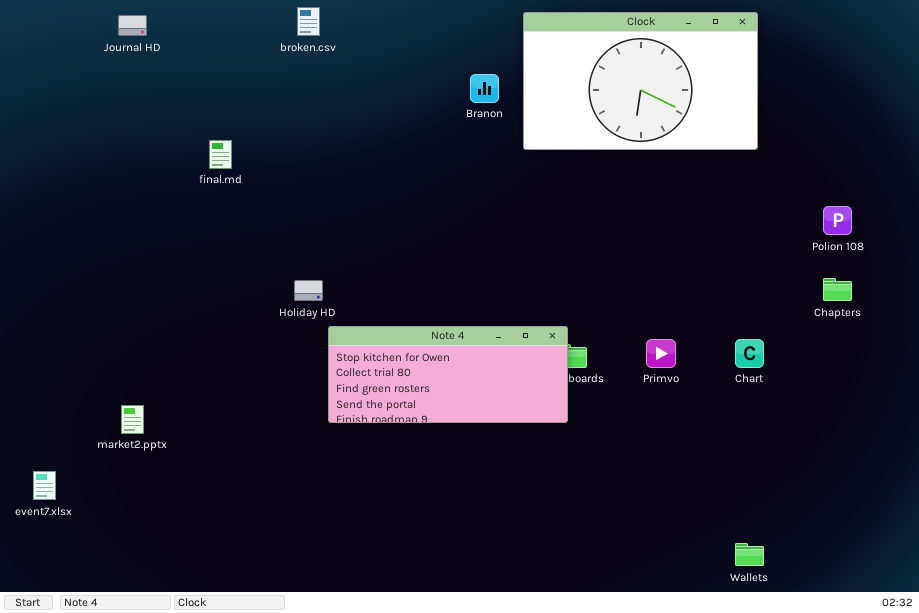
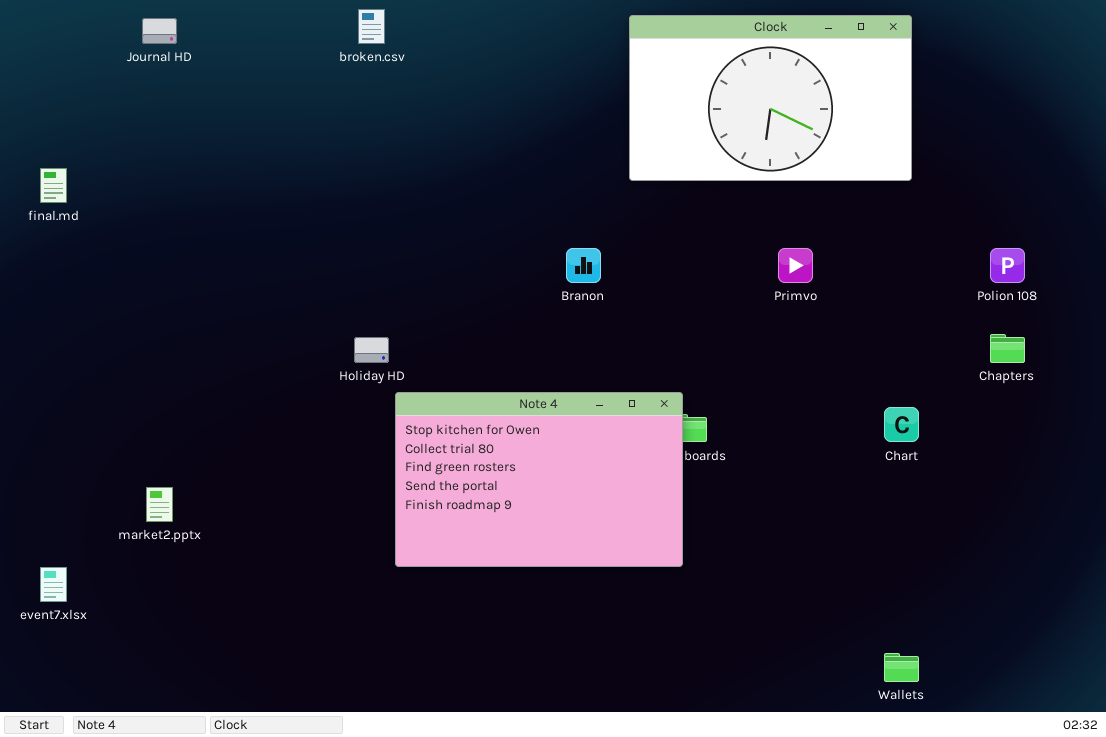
Branon: [470,74,499,103] -> [566,248,601,283], moved
final.md: [209,140,232,169] -> [40,168,67,203], moved
Note 4: [328,326,568,423] -> [395,392,683,567], resized
Primvo: [646,339,676,368] -> [778,248,813,283], moved

